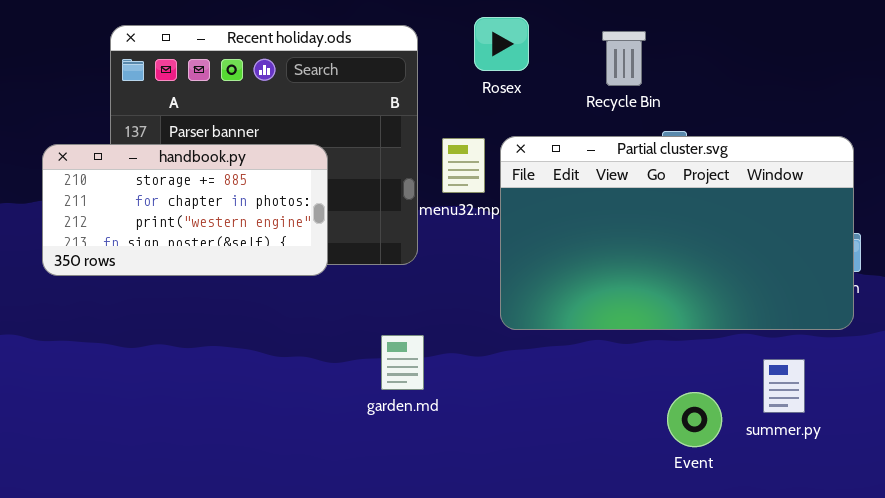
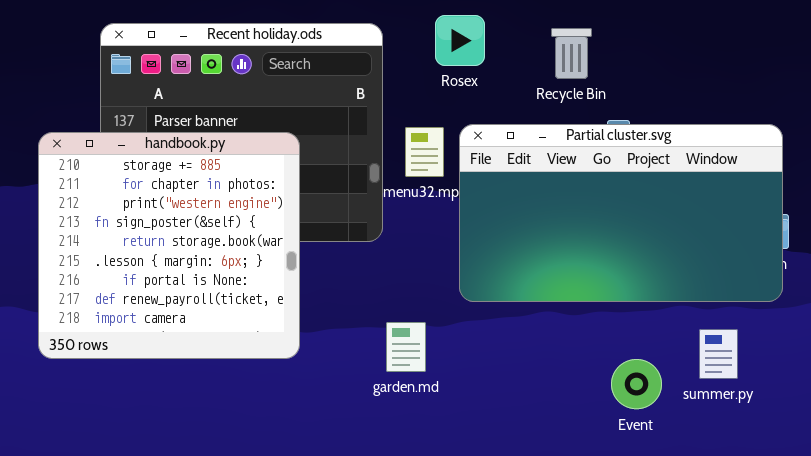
handbook.py: [42,144,328,276] -> [38,132,300,359], resized
garden.md: [381,335,424,390] -> [386,322,426,372], moved

